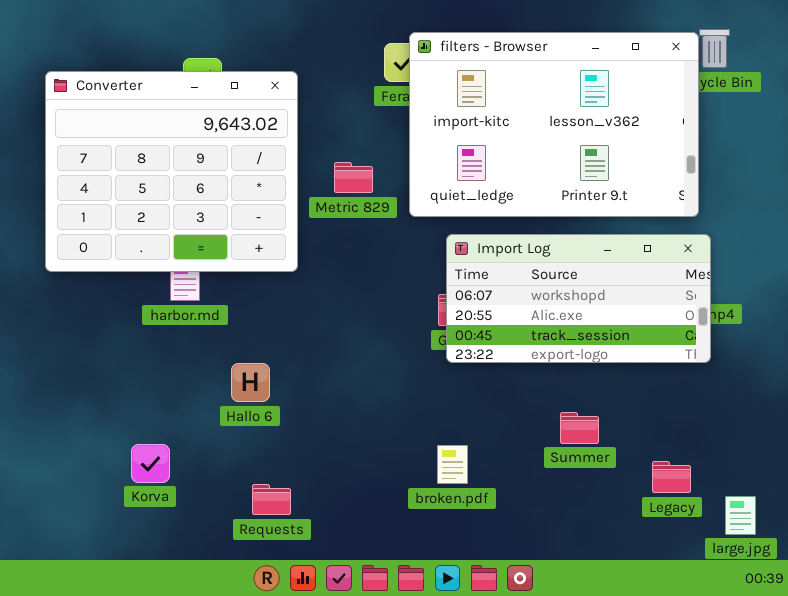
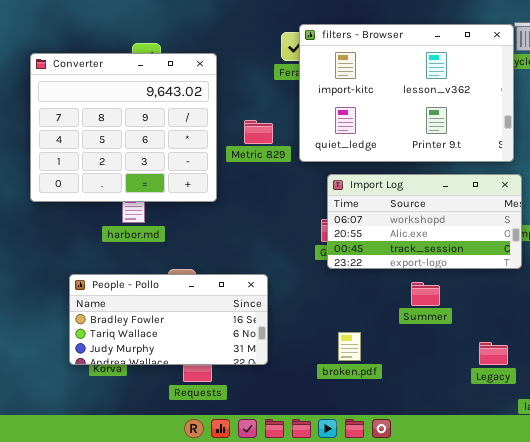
People - Pollo: none -> [69,274,268,365], opened
Summer: [560,412,599,444] -> [411,282,440,306], moved
broken.pdf: [437,445,468,484] -> [338,332,361,361], moved

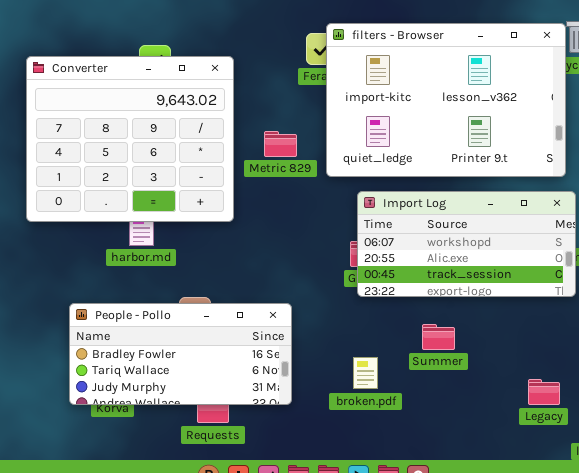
Summer: [411,282,440,306] -> [422,324,455,350], moved
broken.pdf: [338,332,361,361] -> [353,357,378,389], moved

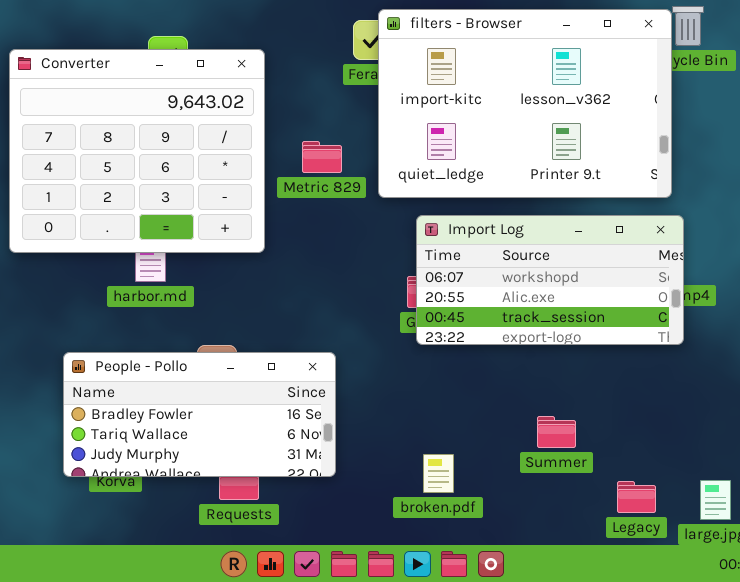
Summer: [422,324,455,350] -> [537,416,576,448], moved
broken.pdf: [353,357,378,389] -> [423,454,454,493], moved
Legacy: [528,379,560,405] -> [617,481,656,513], moved

